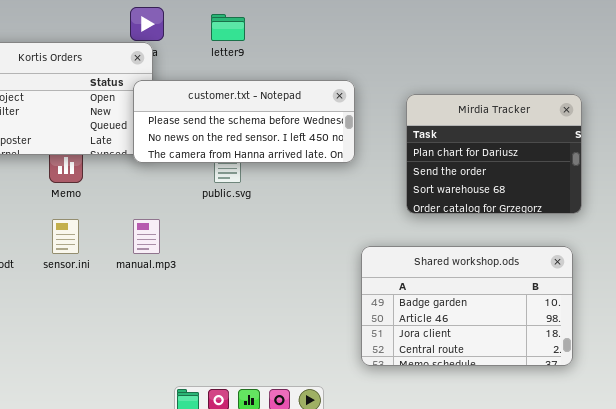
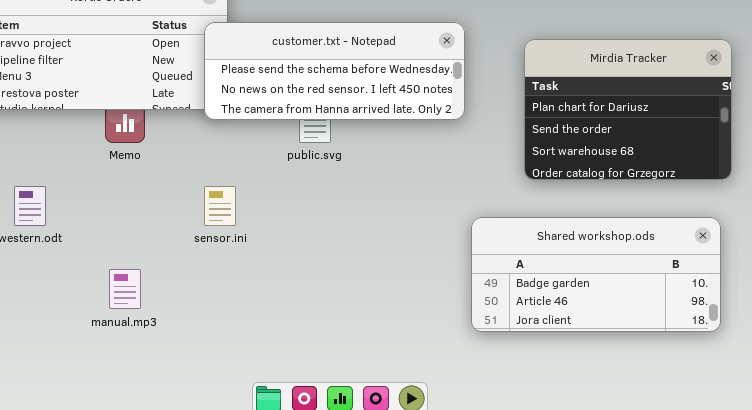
sensor.ini: [52,219,79,254] -> [204,186,236,226], moved
manual.mp3: [133,219,160,254] -> [109,269,141,309], moved
Shared workshop.ods: [361,246,573,366] -> [471,217,721,332], resized

